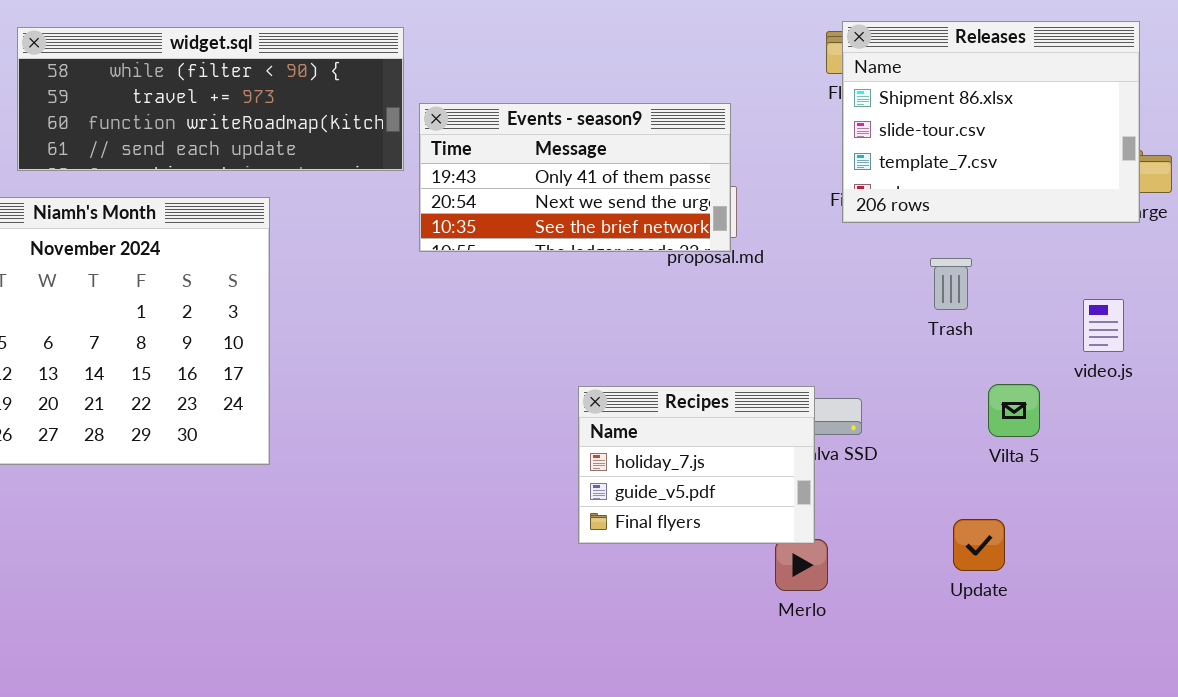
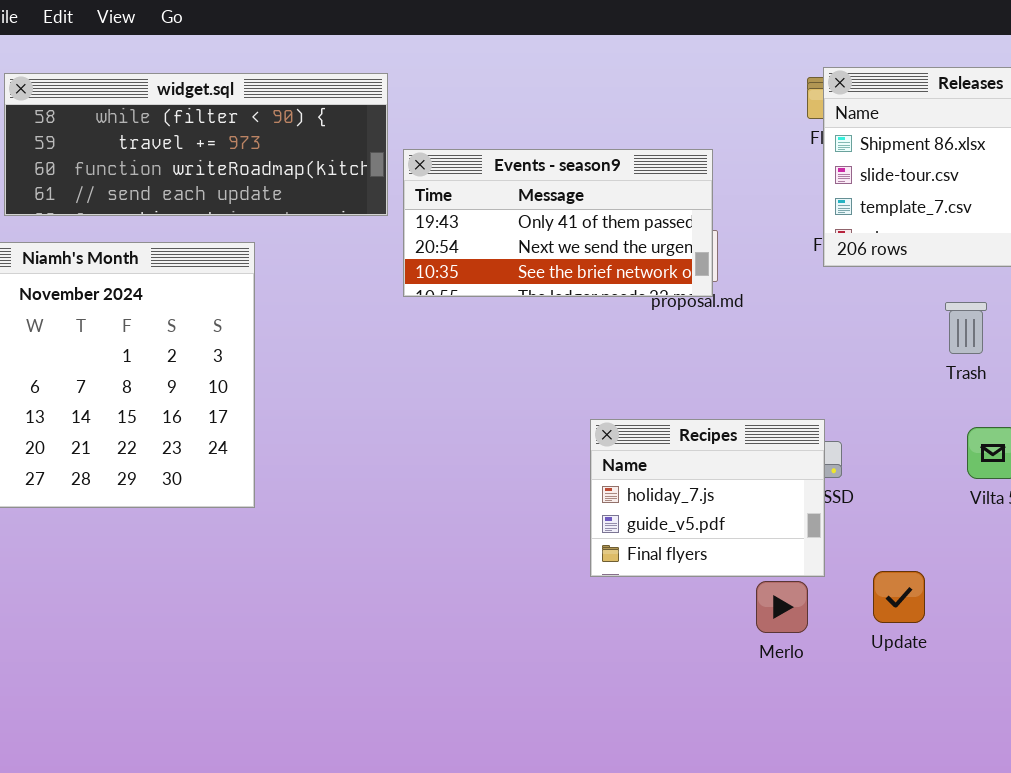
Trash: [930,258,972,310] -> [945,302,987,354], moved
Recipes: [578,386,815,544] -> [590,419,825,577], moved
Update: [953,519,1005,571] -> [873,571,925,623], moved

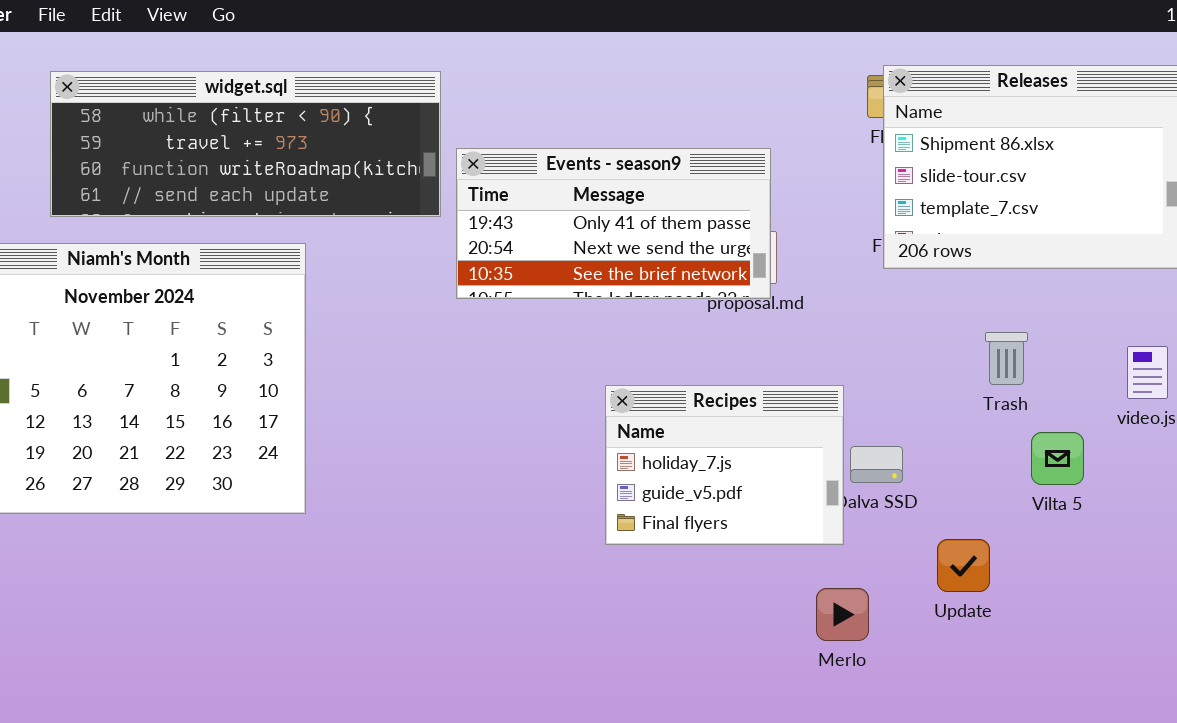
Trash: [945,302,987,354] -> [985,332,1028,385], moved
Recipes: [590,419,825,577] -> [605,385,844,545], moved
Update: [873,571,925,623] -> [937,539,990,592], moved

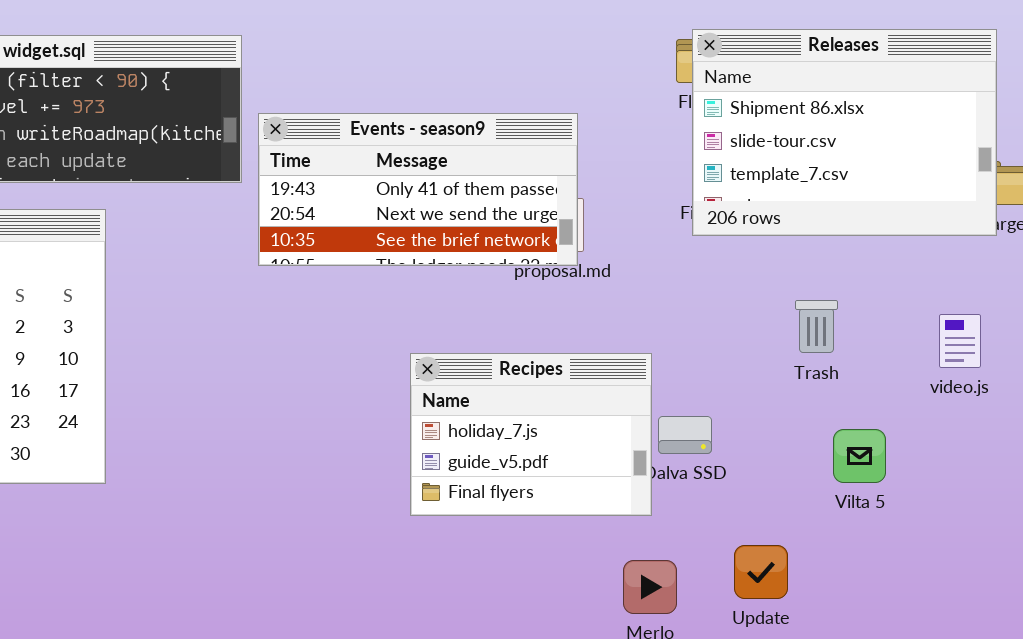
Vilta 5: [1031,432,1084,485] -> [833,429,886,483], moved
Update: [937,539,990,592] -> [734,545,788,599], moved

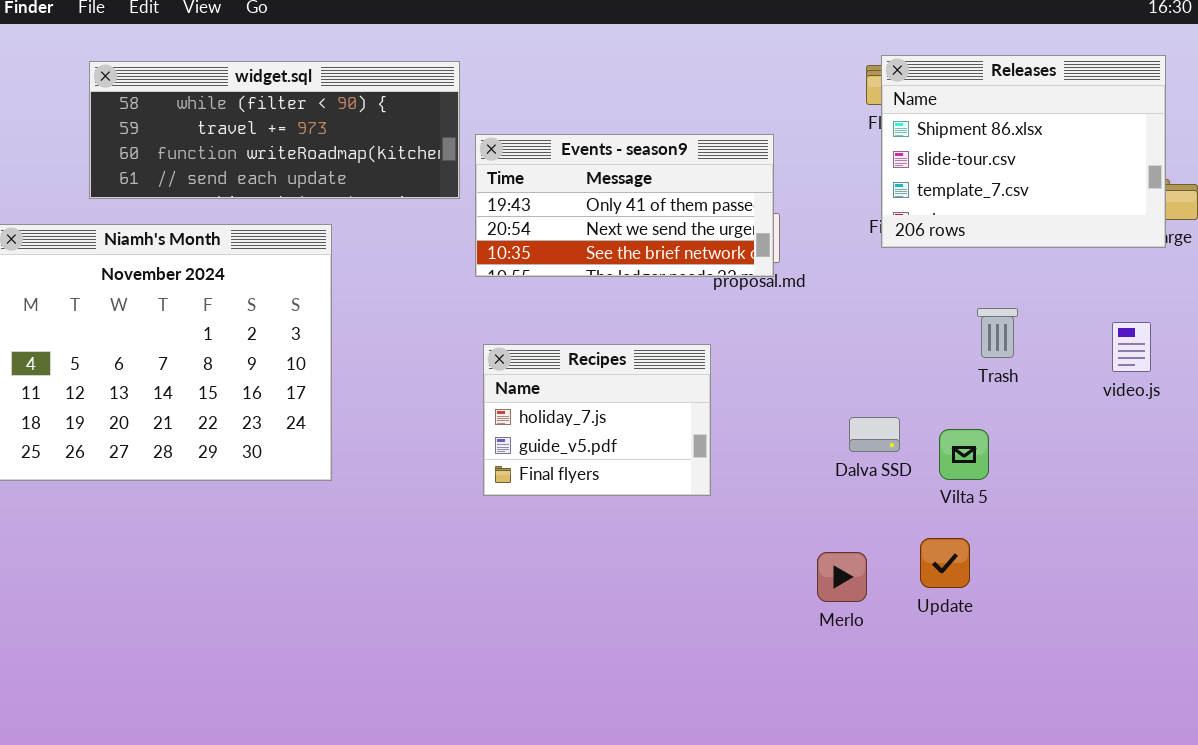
Recipes: [410,353,652,516] -> [483,344,711,496], moved
Vilta 5: [833,429,886,483] -> [939,429,989,480], moved

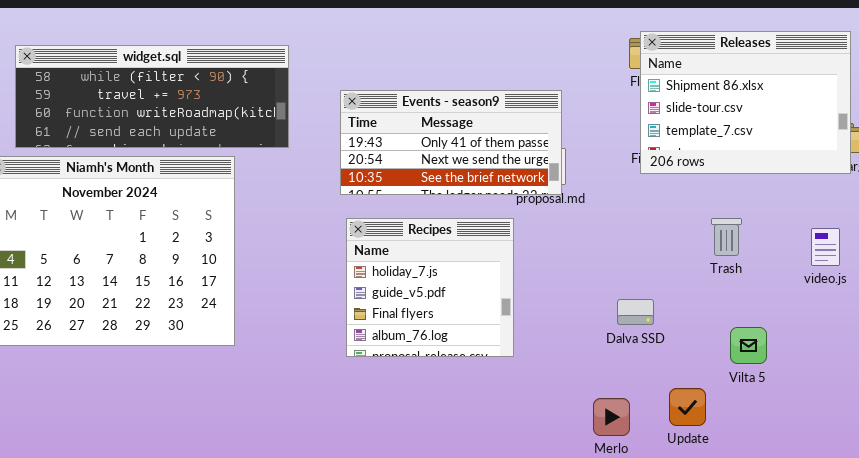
widget.sql: [89,61,460,199] -> [15,45,289,148], moved
Recipes: [483,344,711,496] -> [346,218,514,357], resized
Vilta 5: [939,429,989,480] -> [730,327,767,364], moved

